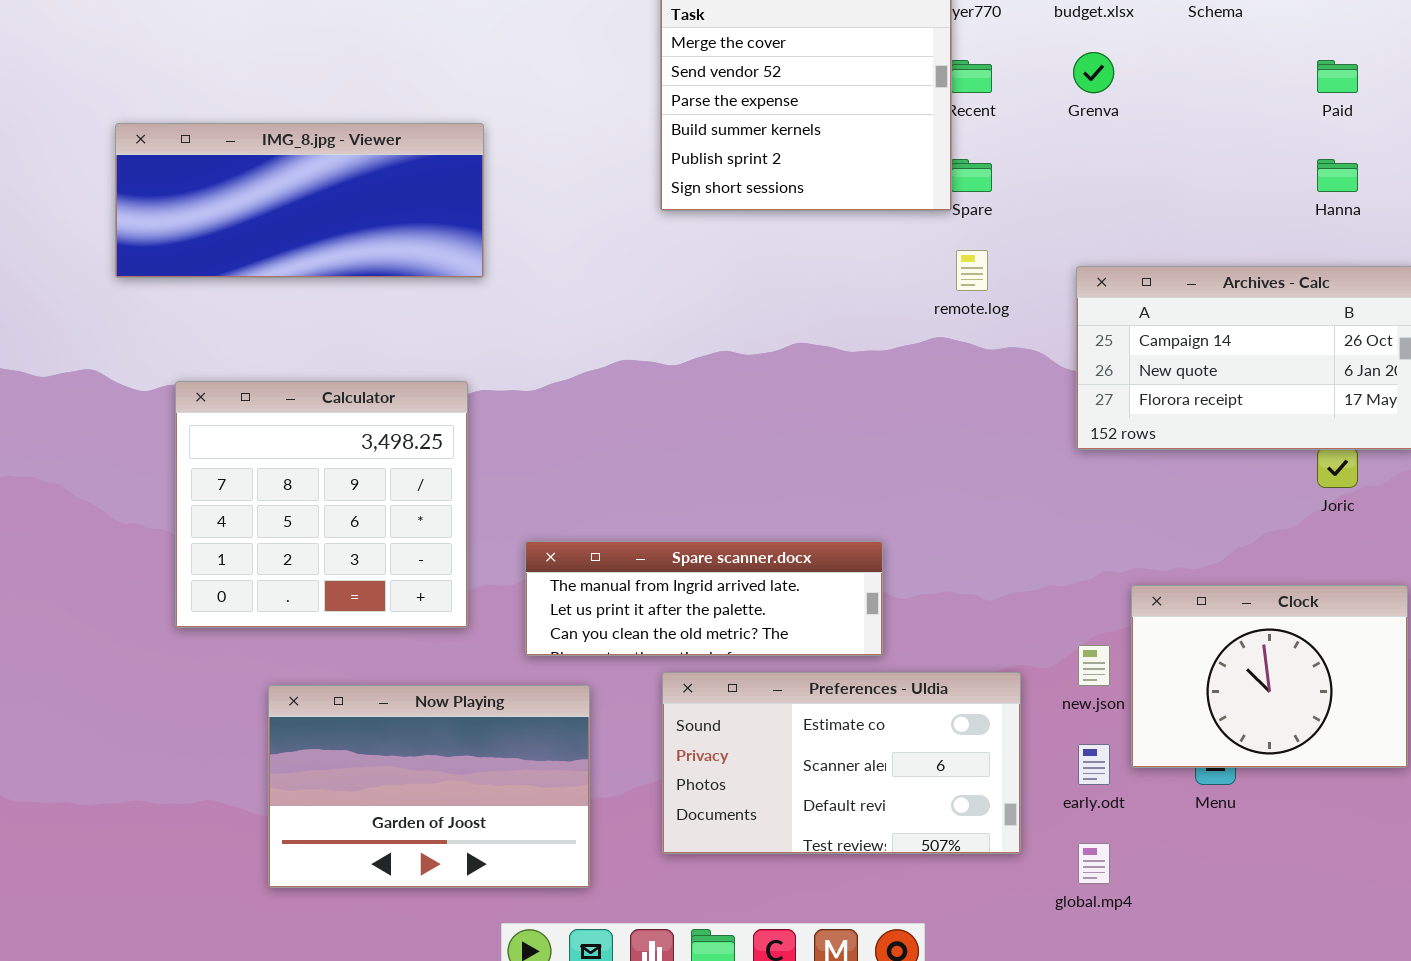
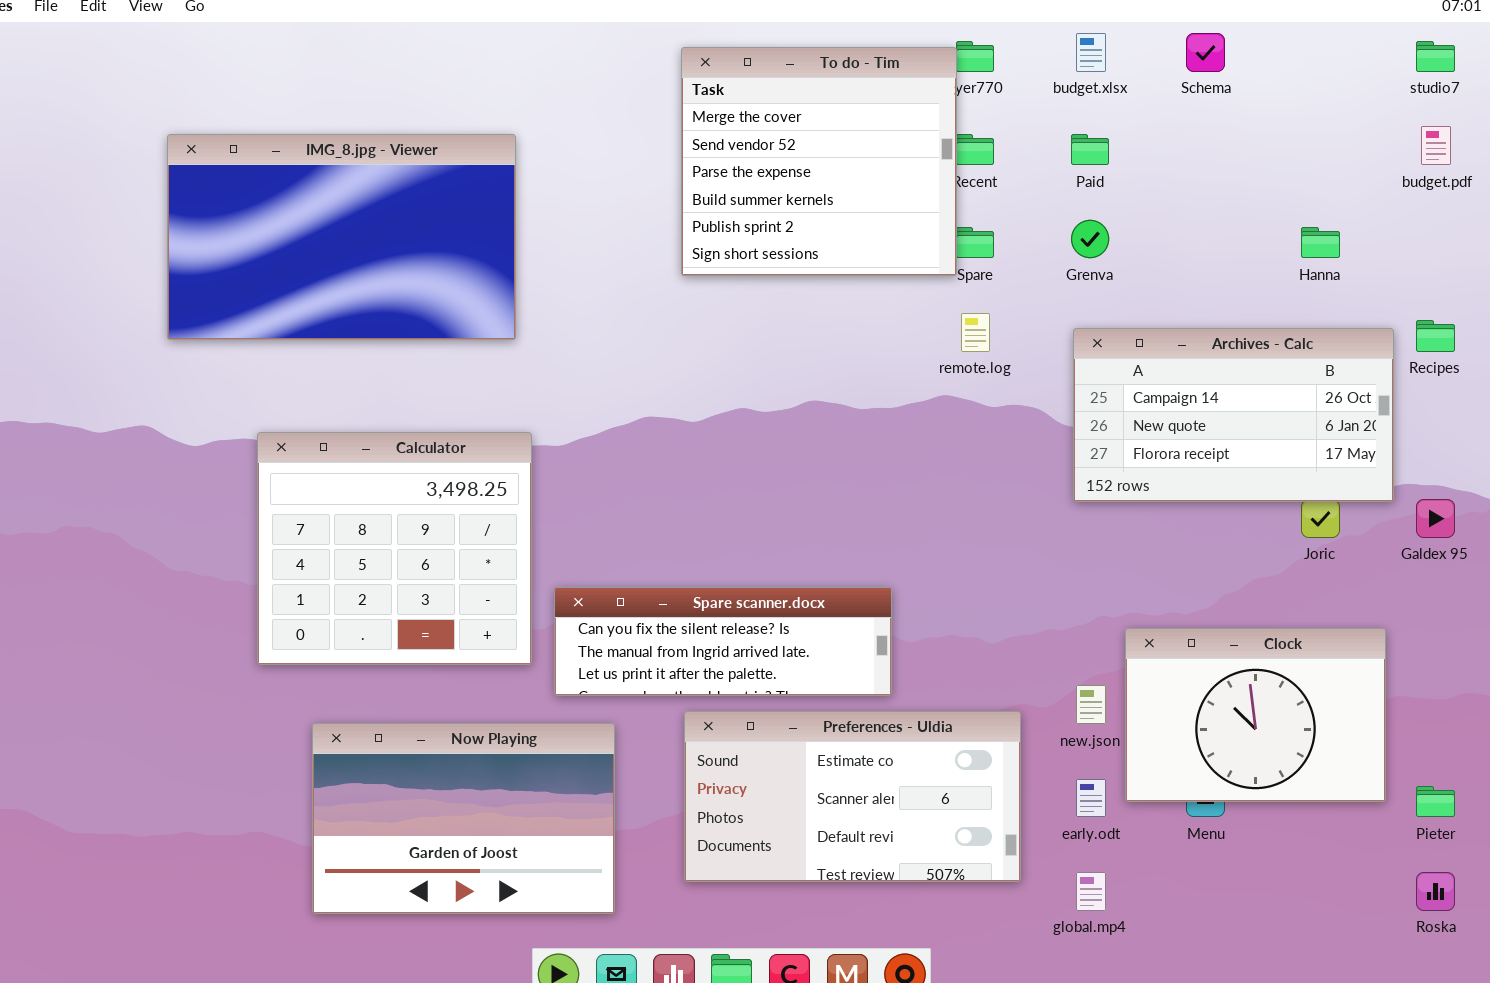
Grenva: [1073,52,1114,93] -> [1071,220,1109,258], moved
Paid: [1317,60,1358,93] -> [1071,134,1109,165], moved
IMG_8.jpg - Viewer: [115,123,484,278] -> [167,134,516,340], resized
Calculator: [175,381,468,628] -> [257,432,532,665], moved
Spare scanner.docx: [525,541,883,656] -> [554,587,892,696], scrolled up 1 row

